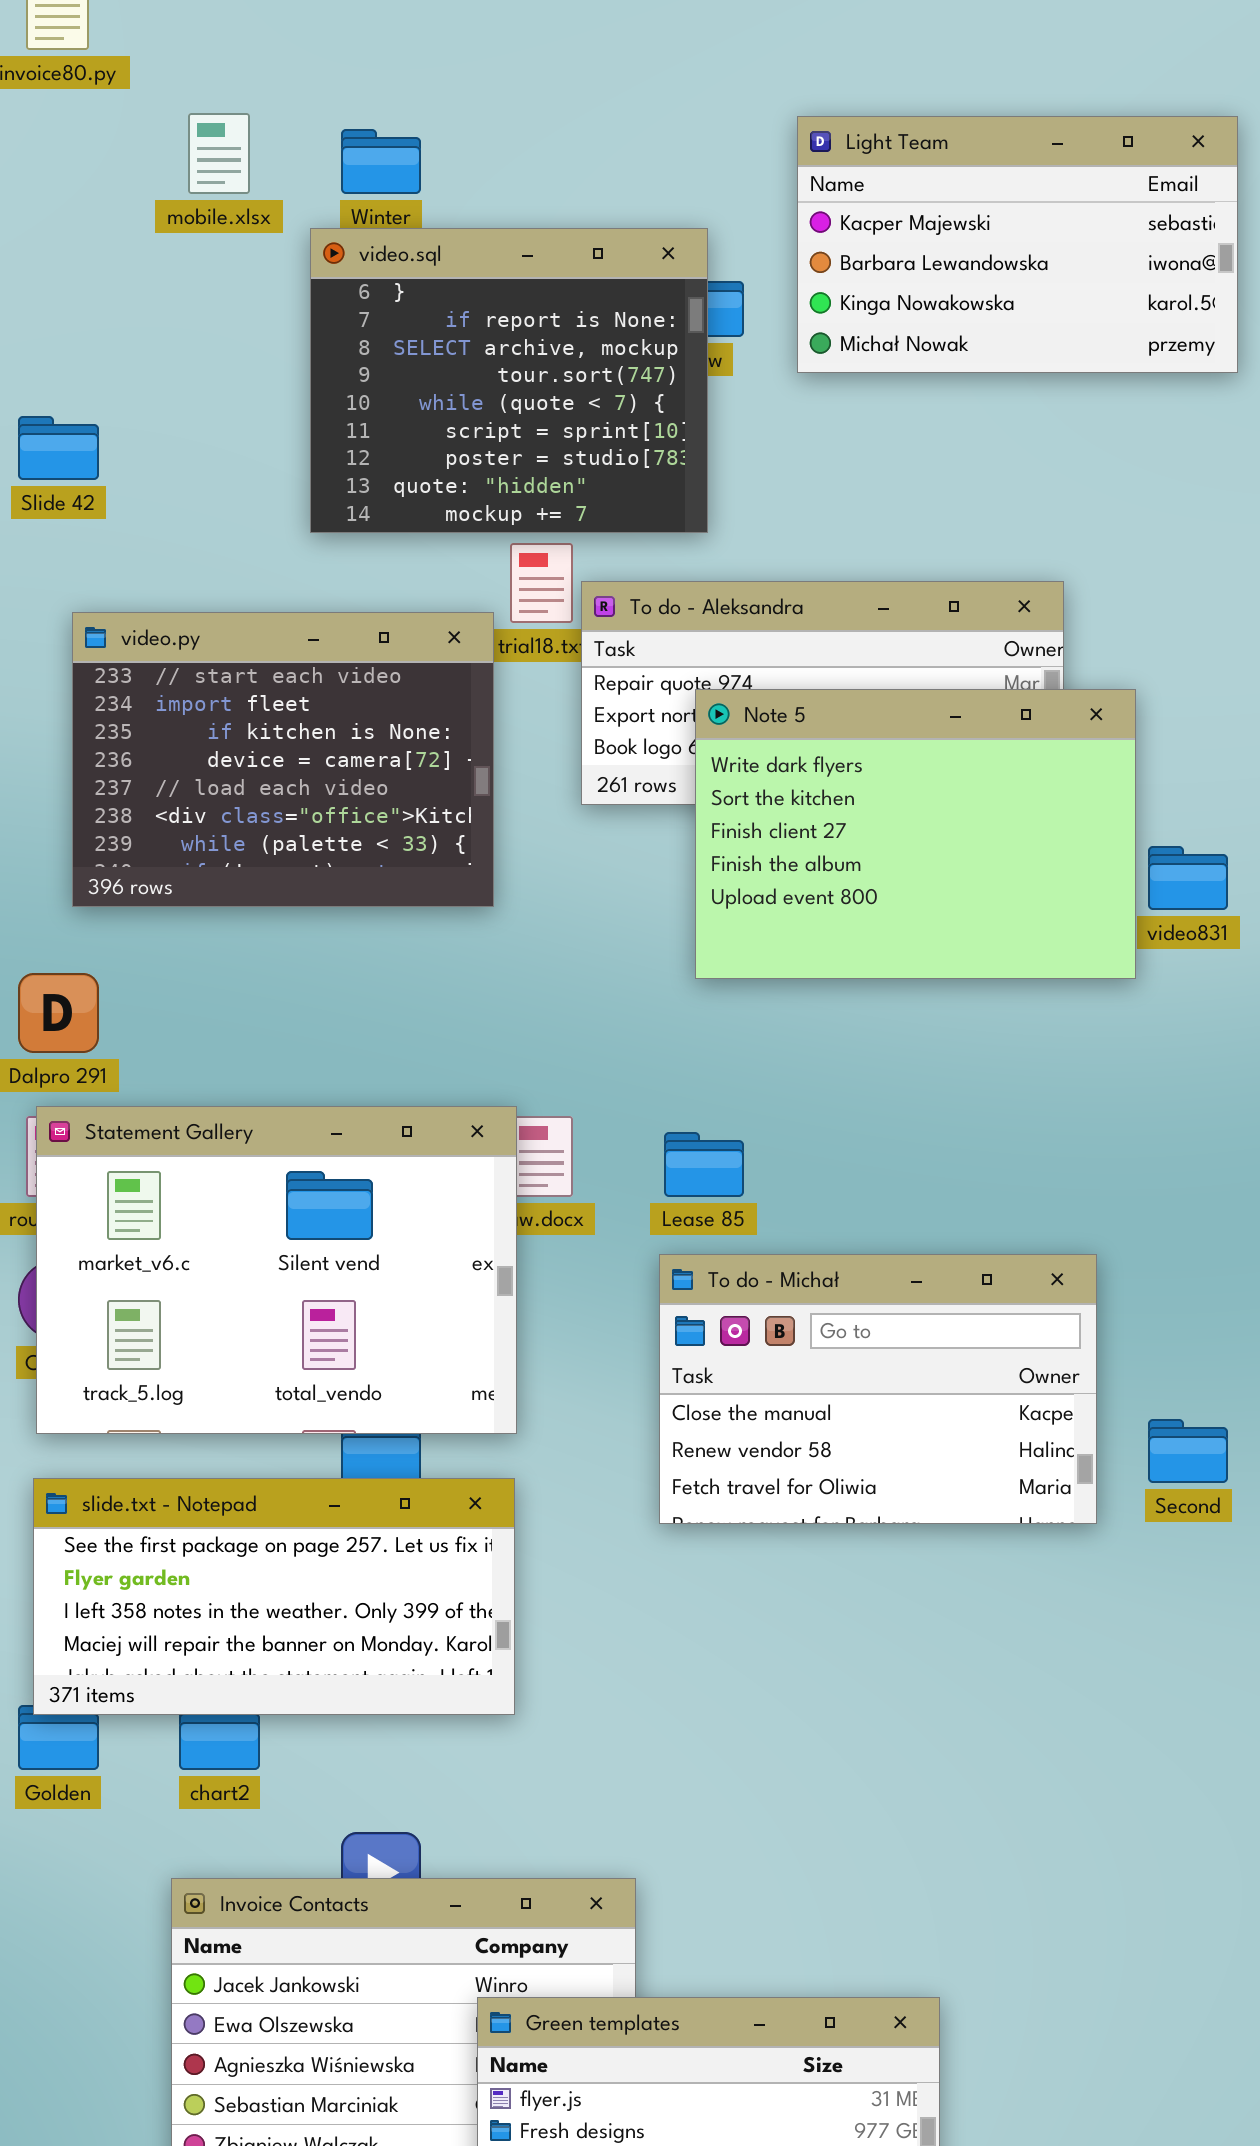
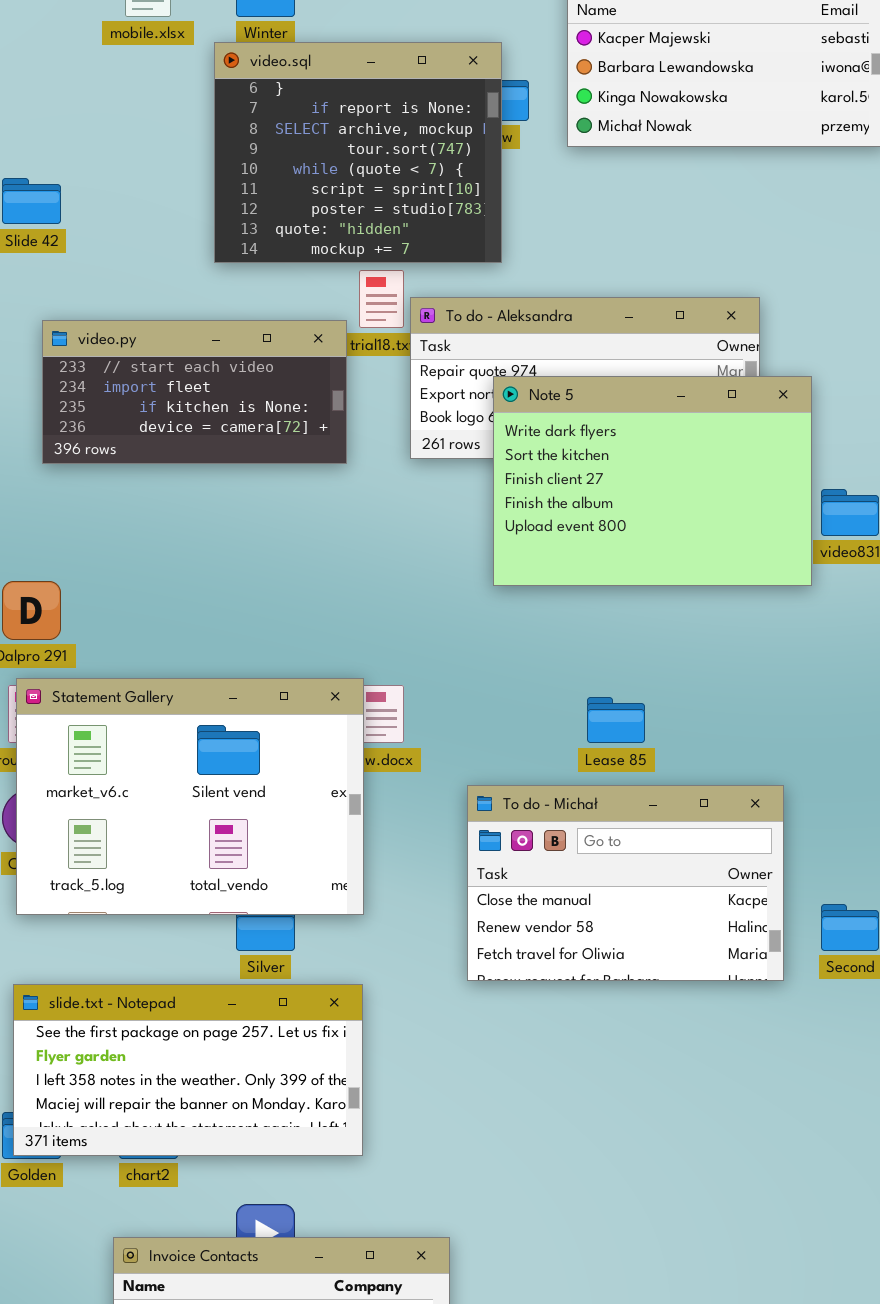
video.py: [72,612,494,907] -> [42,320,347,464], resized
Lease 85: [664,1132,744,1197] -> [587,697,645,743], moved
slide.txt - Notepad: [33,1478,515,1715] -> [13,984,363,1156], moved

